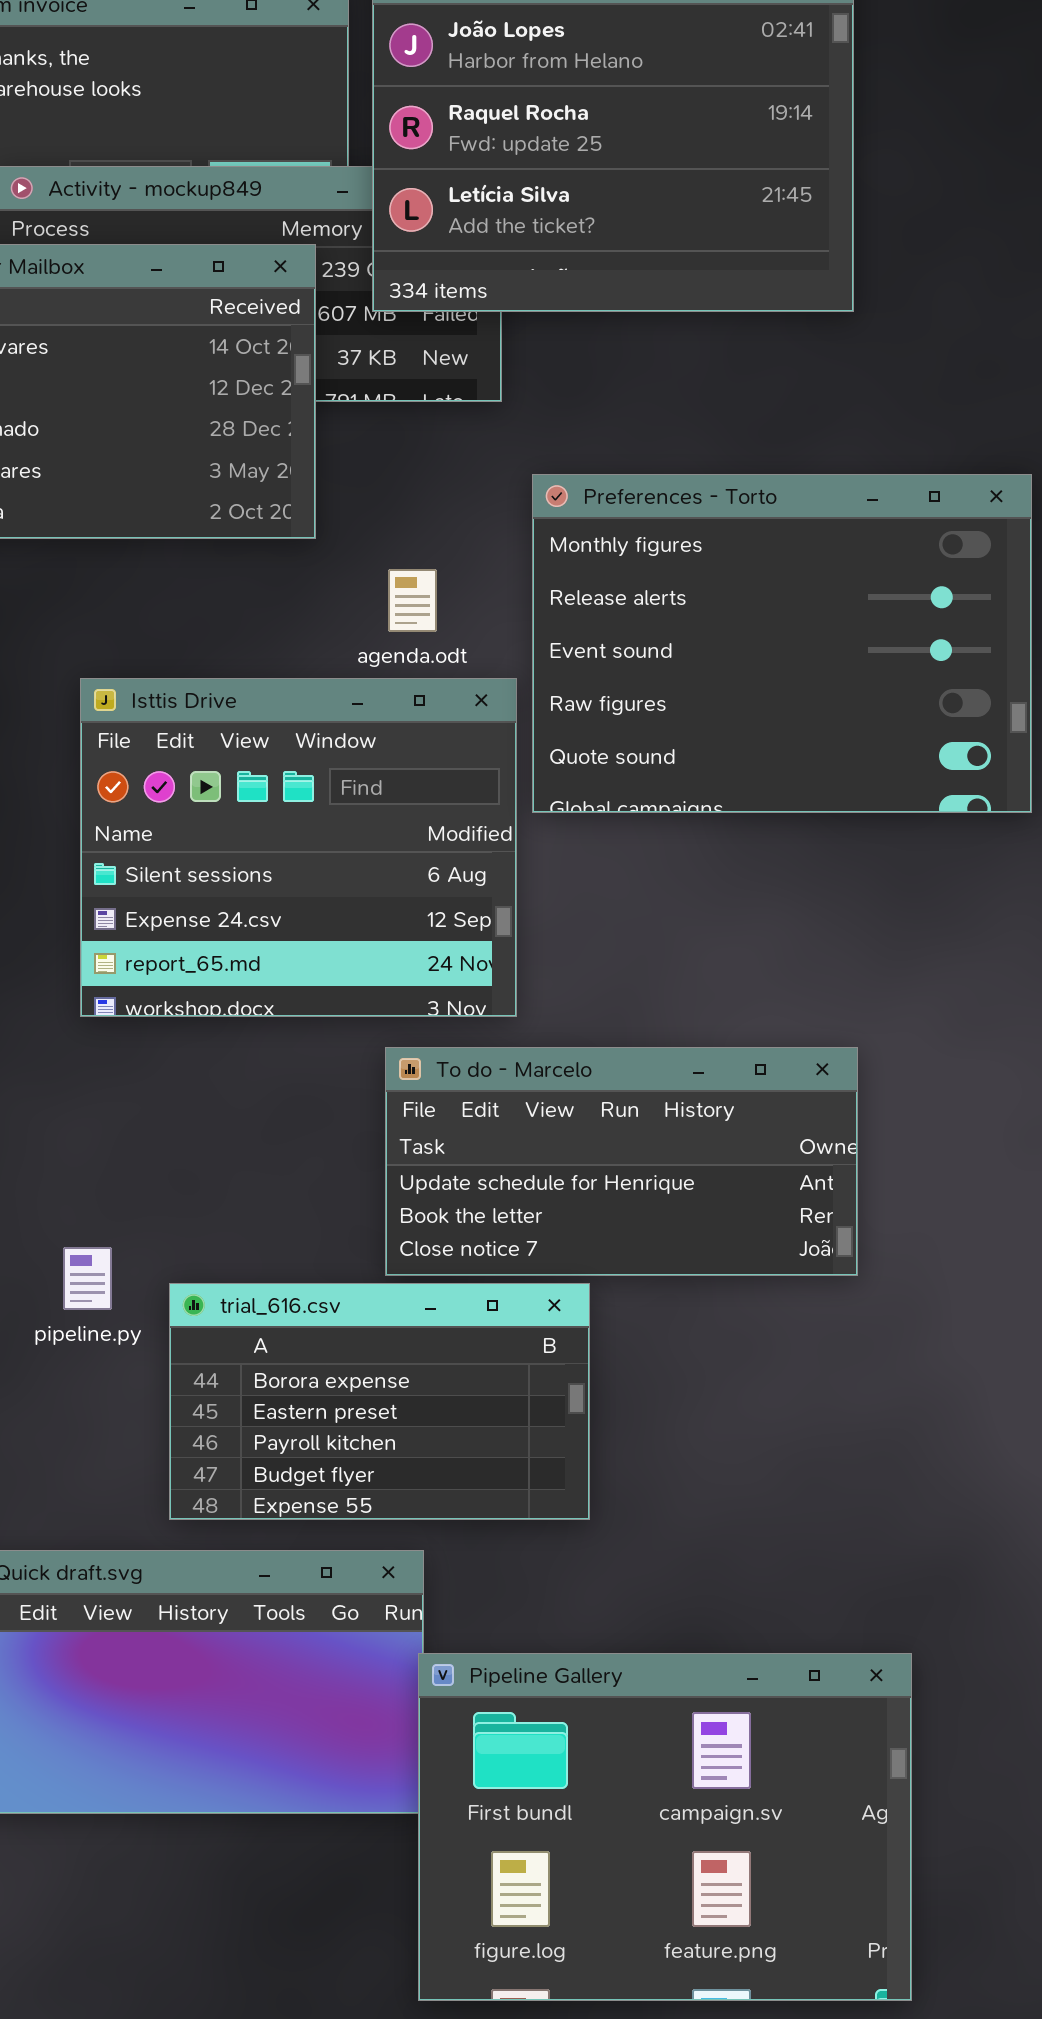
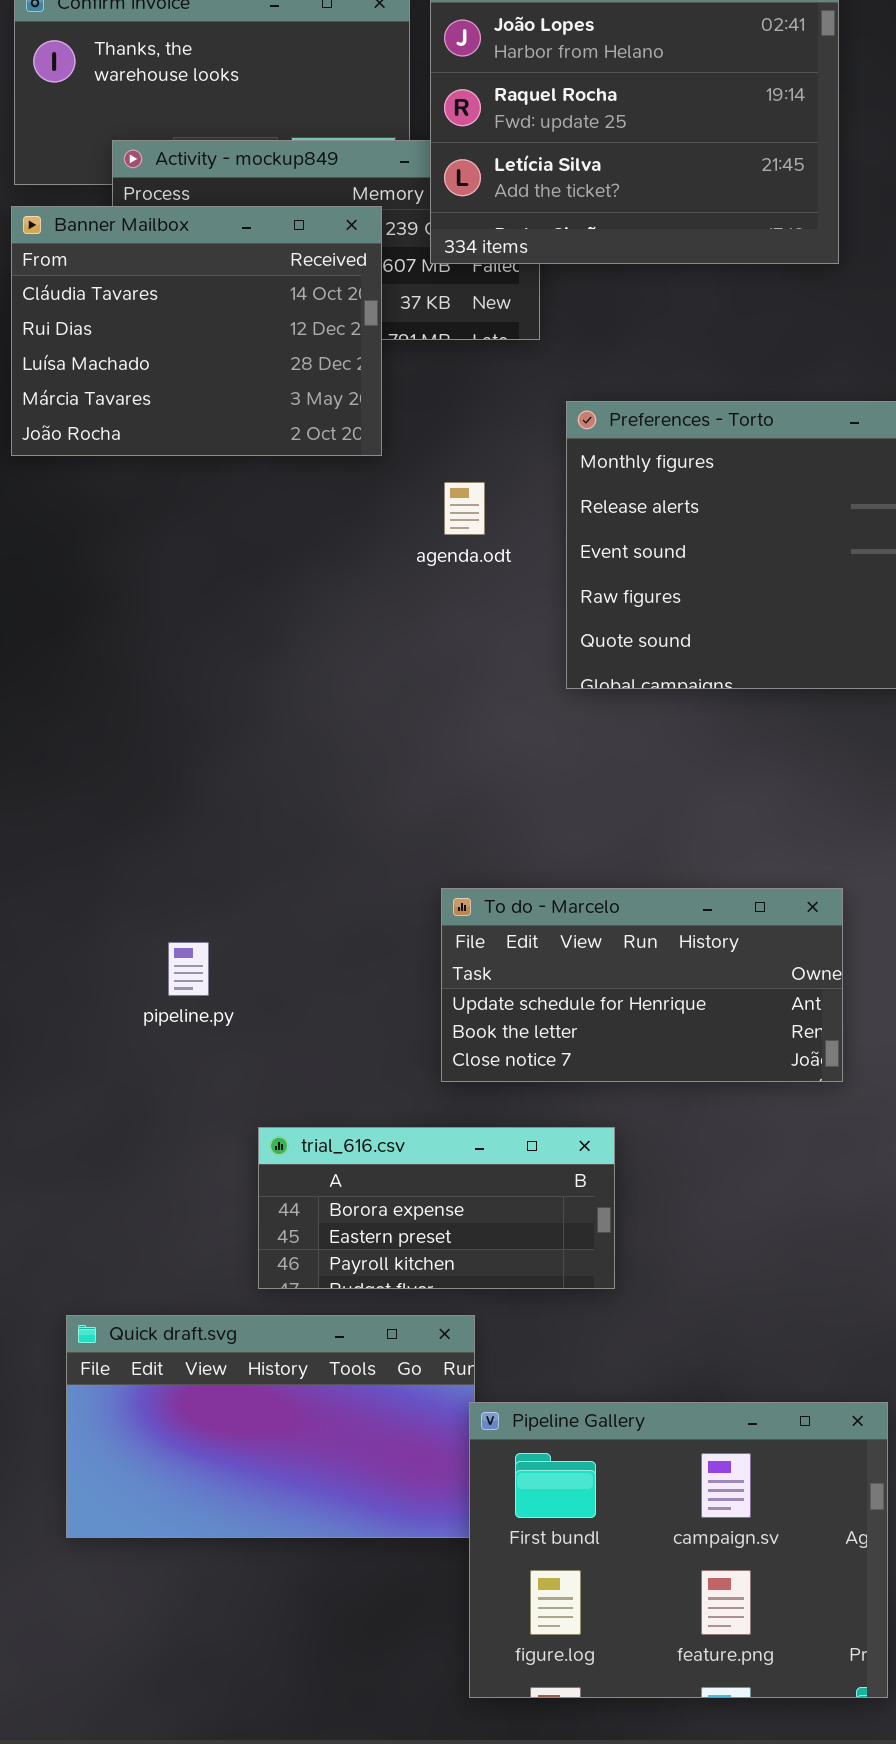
Isttis Drive: [80,678,517,1017] -> none, closed
pipeline.py: [63,1247,112,1310] -> [168,942,209,996], moved
trial_616.csv: [169,1283,590,1520] -> [258,1127,615,1289], resized

